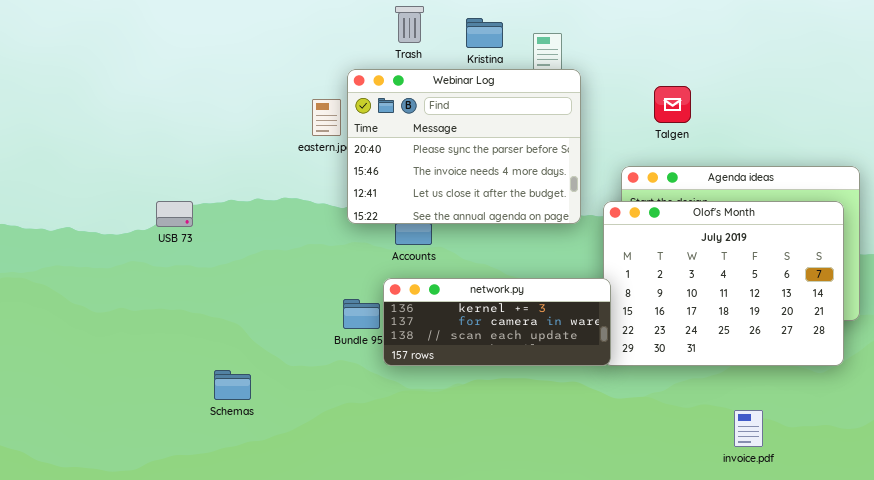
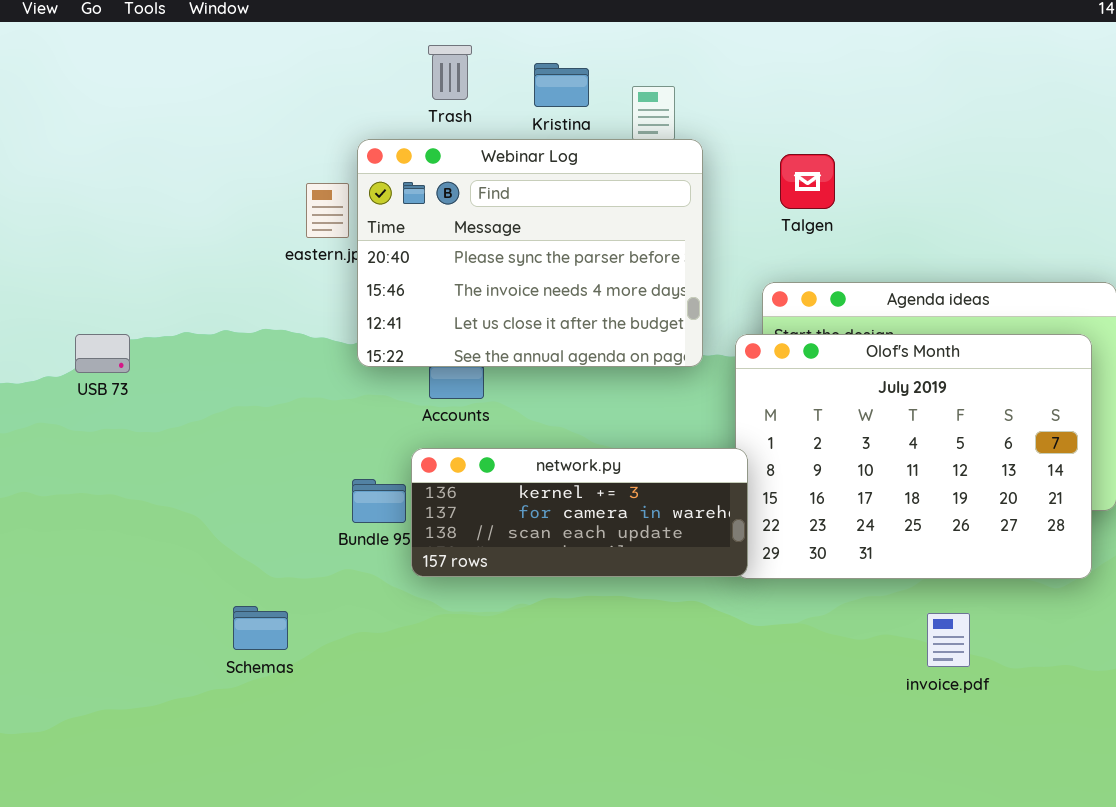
Talgen: [654,86,691,123] -> [780,154,835,209], moved
Schemas: [214,370,251,400] -> [233,606,288,650], moved
invoice.pdf: [734,410,763,447] -> [927,613,970,667], moved

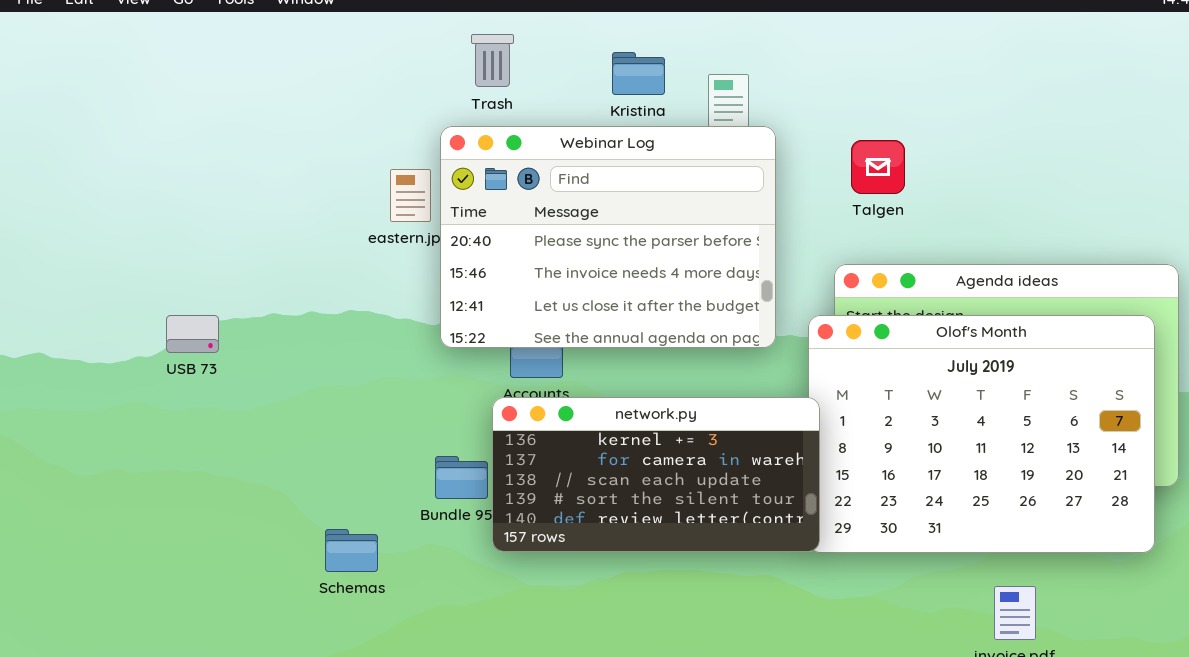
Trash: [428,45,472,100] -> [471,34,514,87], moved
network.py: [411,448,748,577] -> [492,397,820,552], resized
Schemas: [233,606,288,650] -> [325,529,378,572], moved

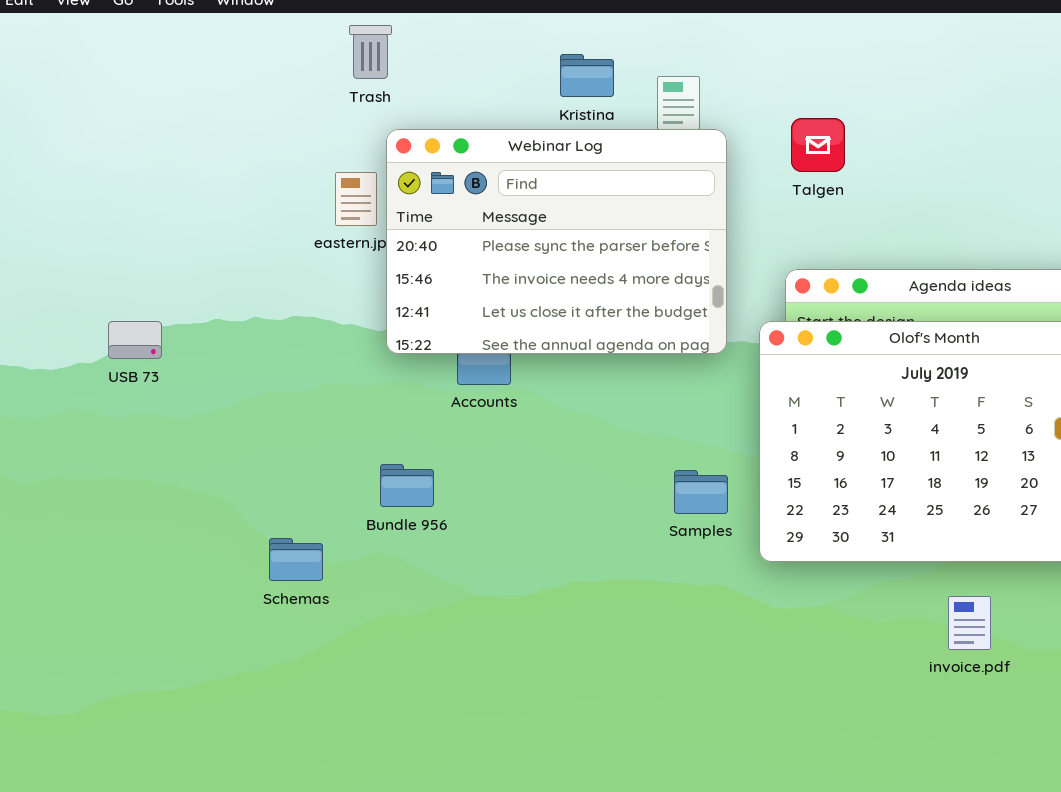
Trash: [471,34,514,87] -> [349,25,392,79], moved
Talgen: [851,140,905,194] -> [791,118,845,172], moved
network.py: [492,397,820,552] -> none, closed

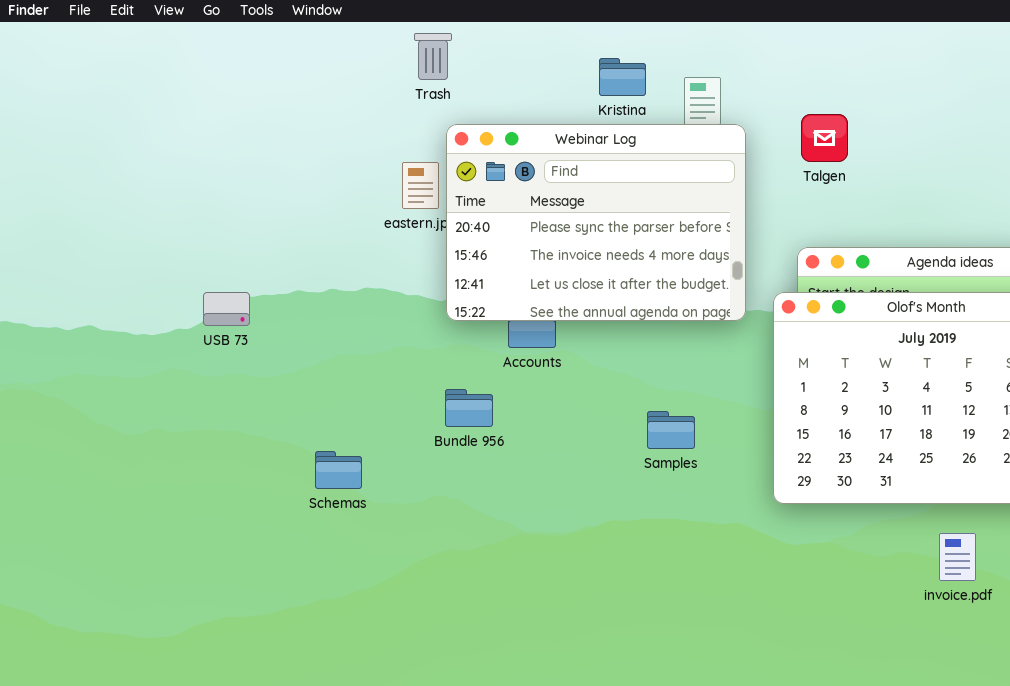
Bundle 956: [380,464,434,507] -> [445,389,493,427], moved
Samples: [674,470,728,514] -> [647,411,695,449], moved
Schemas: [269,538,323,581] -> [315,451,362,489], moved

